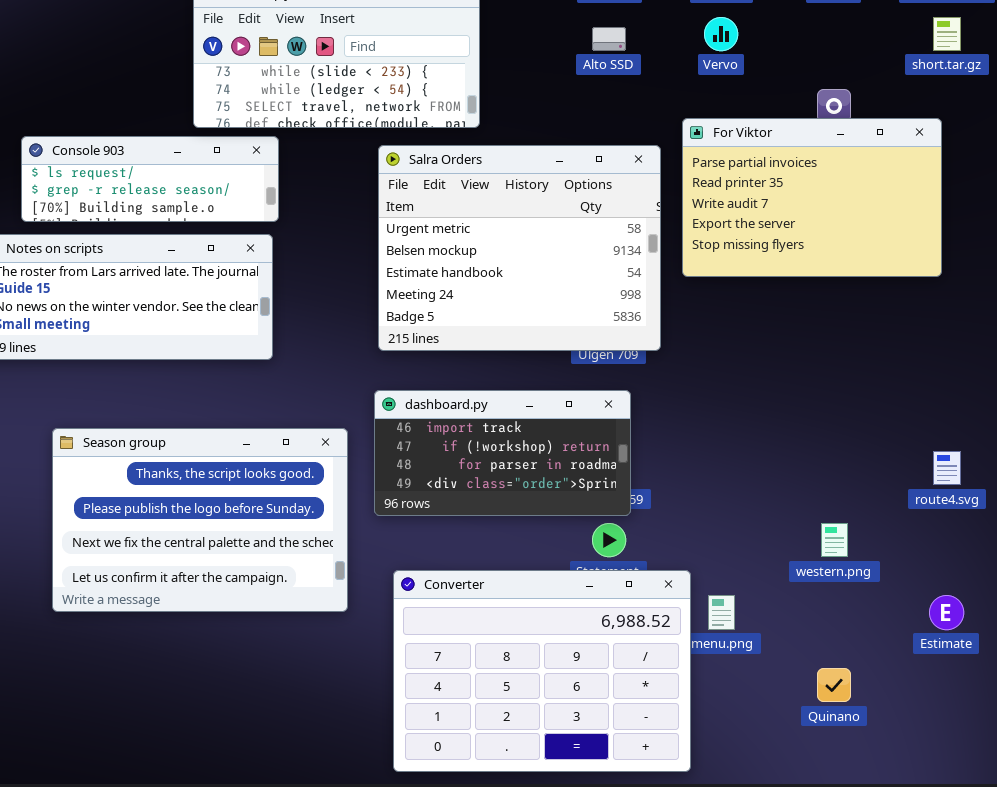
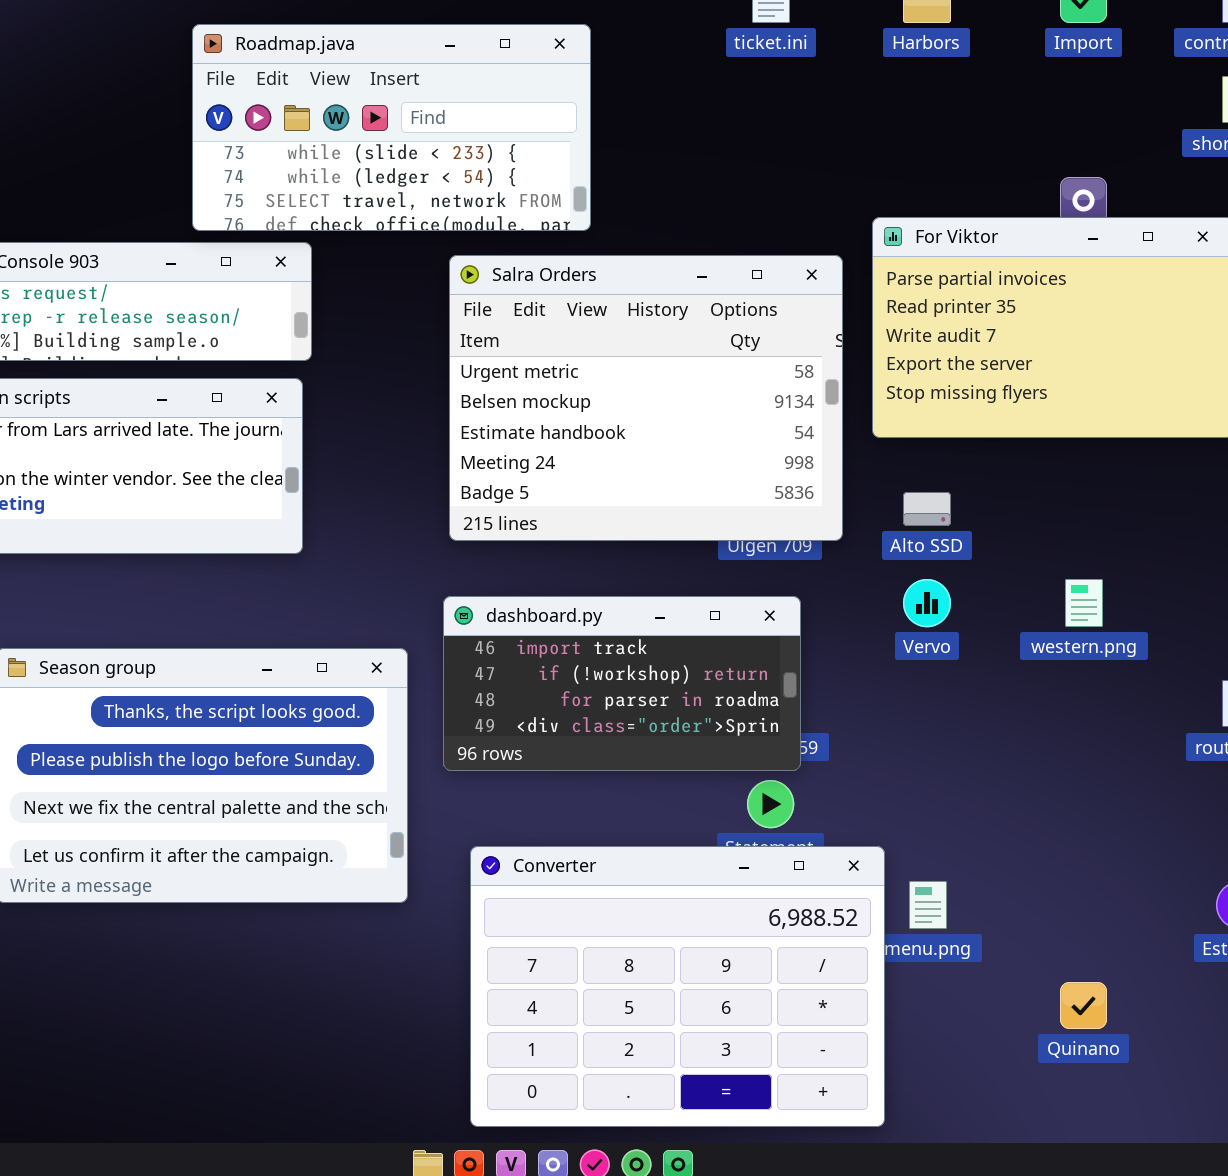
Vervo: [704,17,738,51] -> [903,579,951,627], moved
Alto SSD: [592,27,626,51] -> [903,492,951,526], moved
western.png: [821,523,848,557] -> [1065,579,1103,627], moved

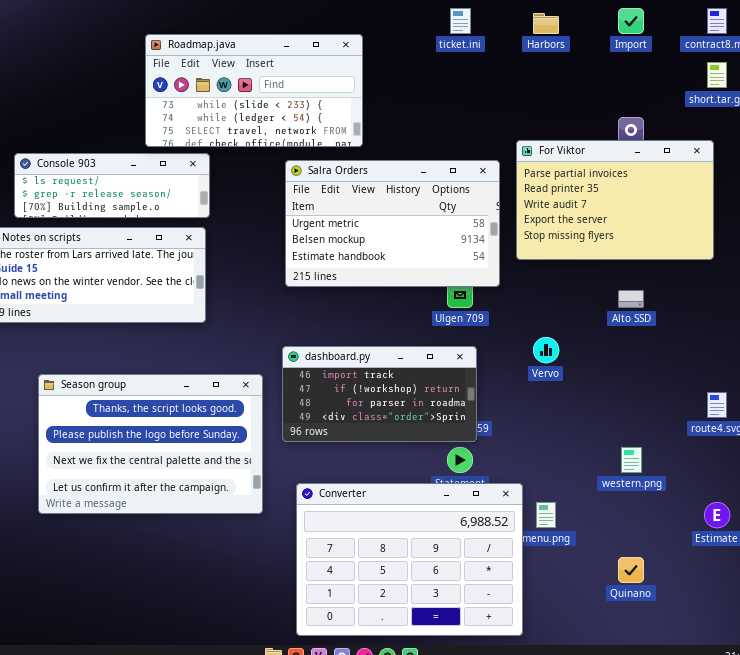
Salra Orders: [449,255,843,541] -> [285,160,500,287], resized
Alto SSD: [903,492,951,526] -> [618,290,644,308], moved
western.png: [1065,579,1103,627] -> [621,447,642,473], moved

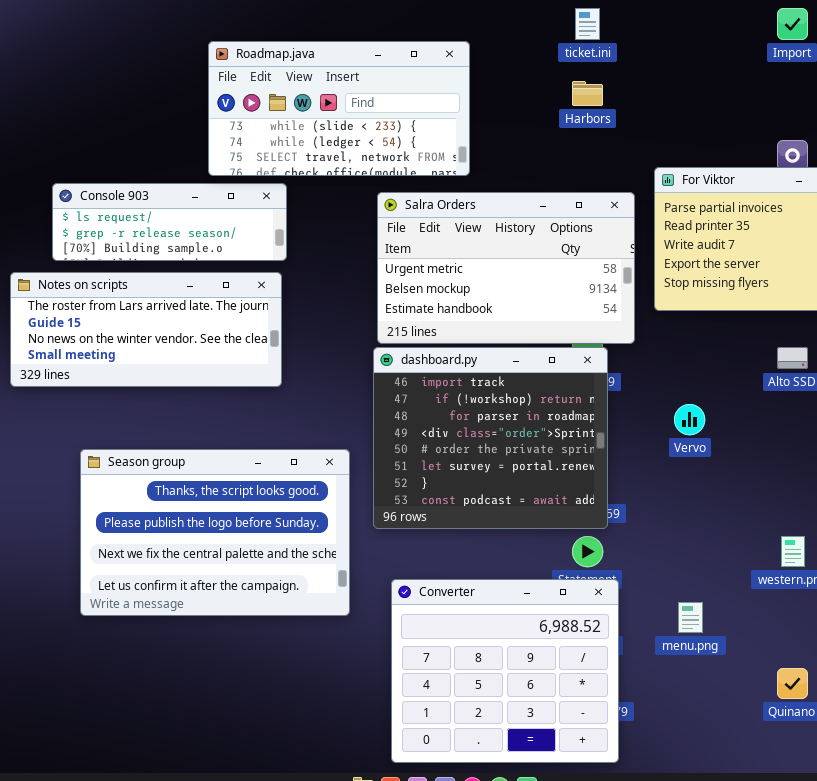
Harbors: [533,13,559,34] -> [572,81,603,106], moved
dashboard.py: [282,346,477,442] -> [373,347,608,529], resized
Converter: [296,483,523,636] -> [391,579,619,763], resized

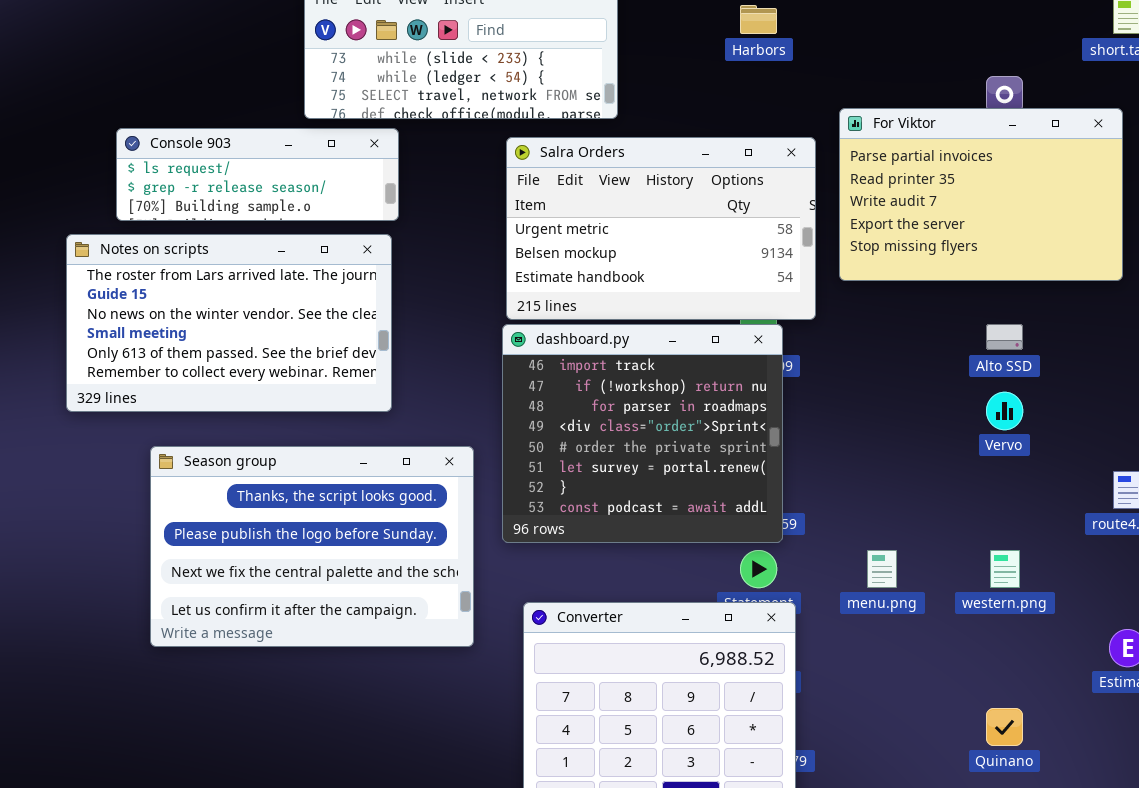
Notes on scripts: [10,272,282,387] -> [66,234,392,412], resized
Vervo: [674,404,705,435] -> [986,392,1023,430], moved
menu.png: [678,602,703,633] -> [867,550,897,588], moved

